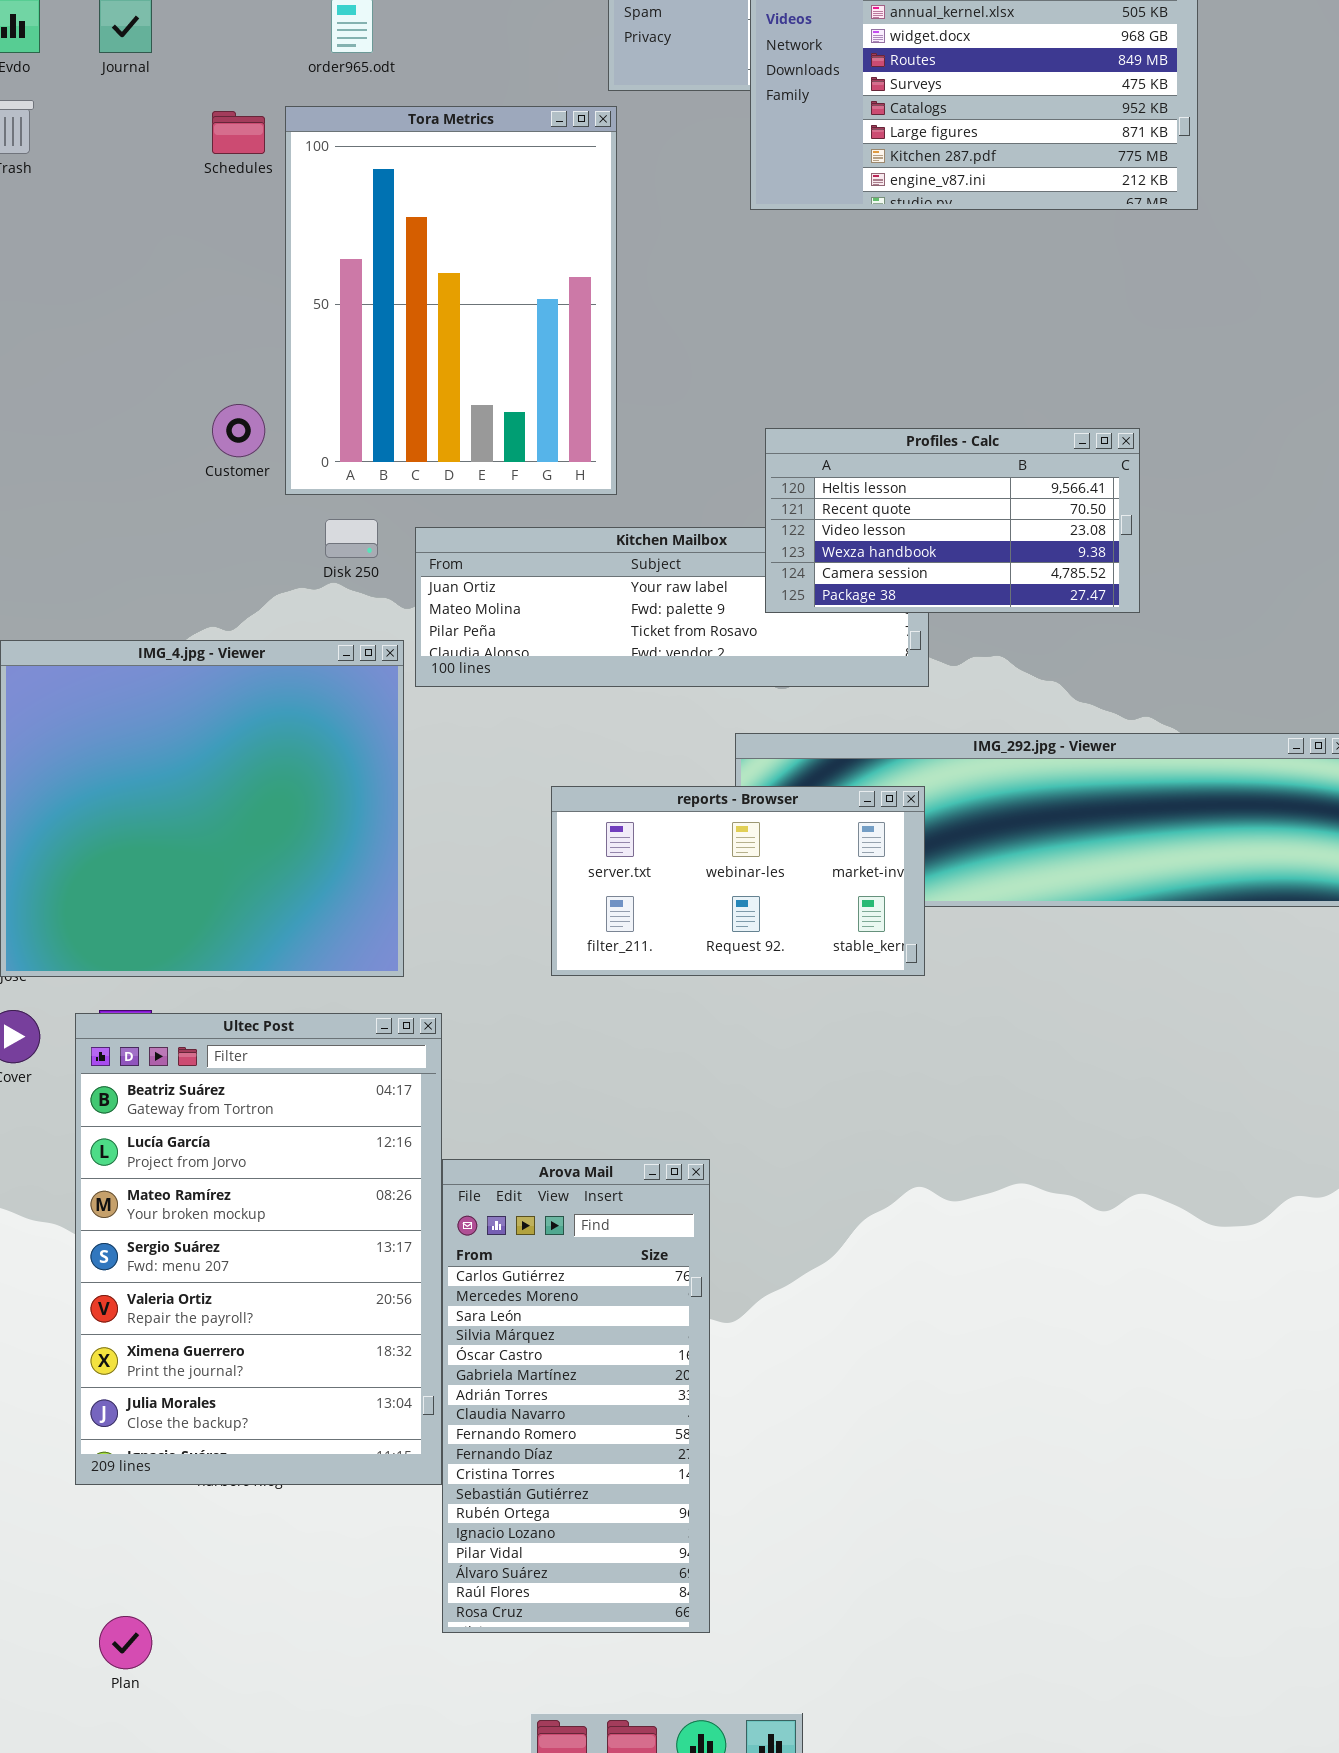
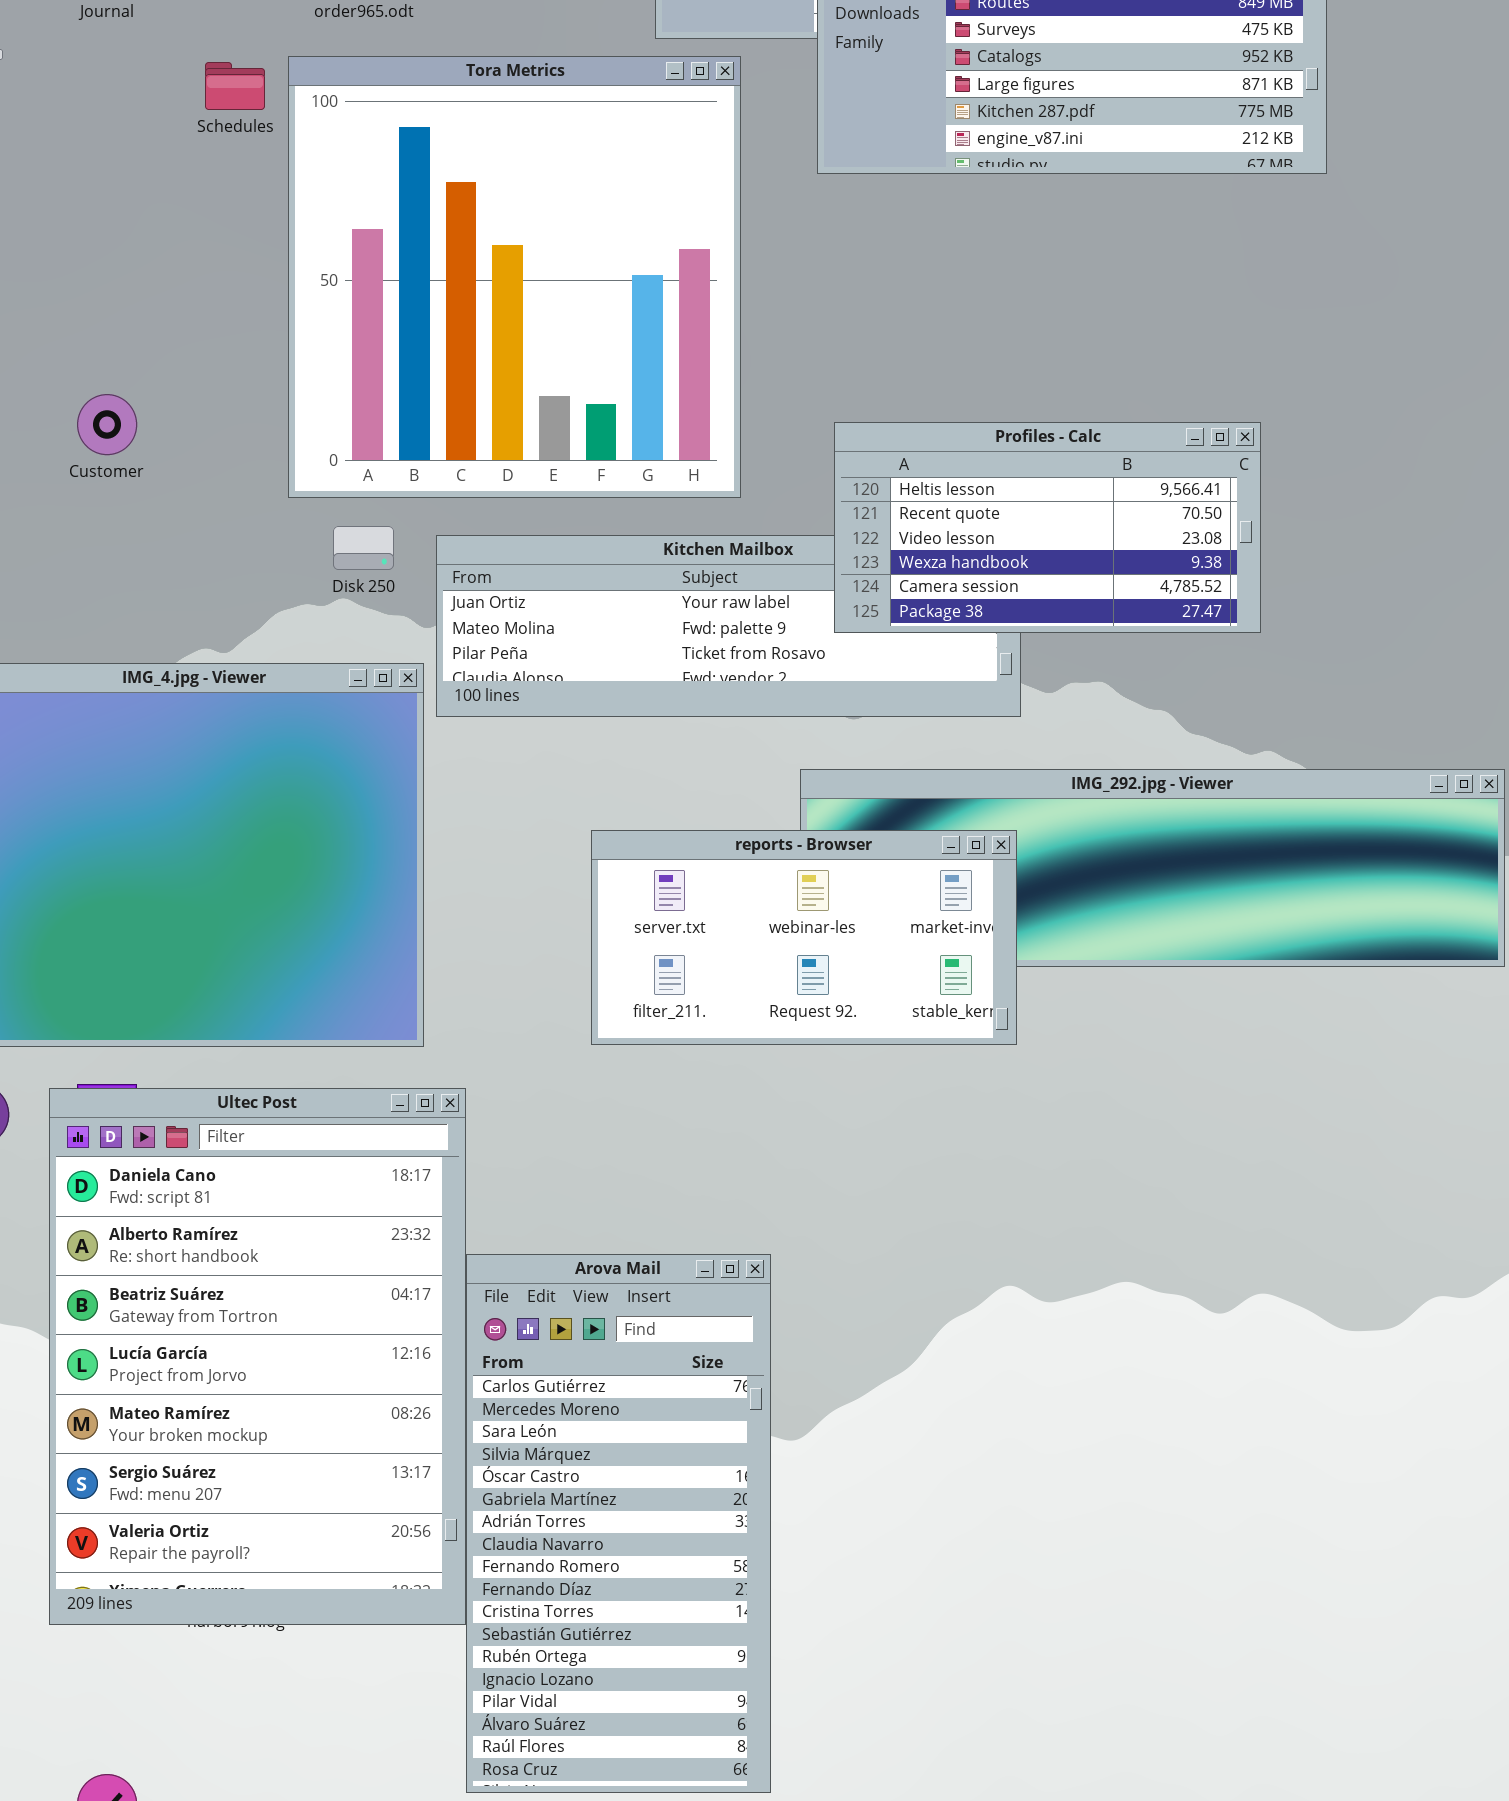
Tora Metrics: [285,106,617,495] -> [288,56,741,498], resized
Customer: [212,404,265,457] -> [77,394,137,455], moved
Ultec Post: [75,1013,442,1485] -> [49,1088,466,1625], scrolled up 2 rows

